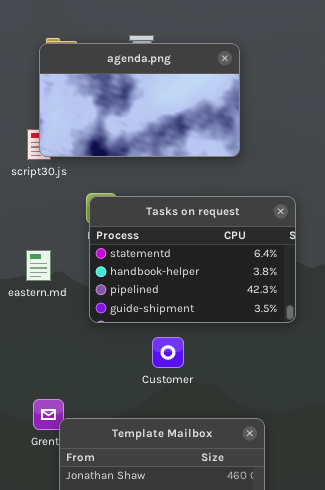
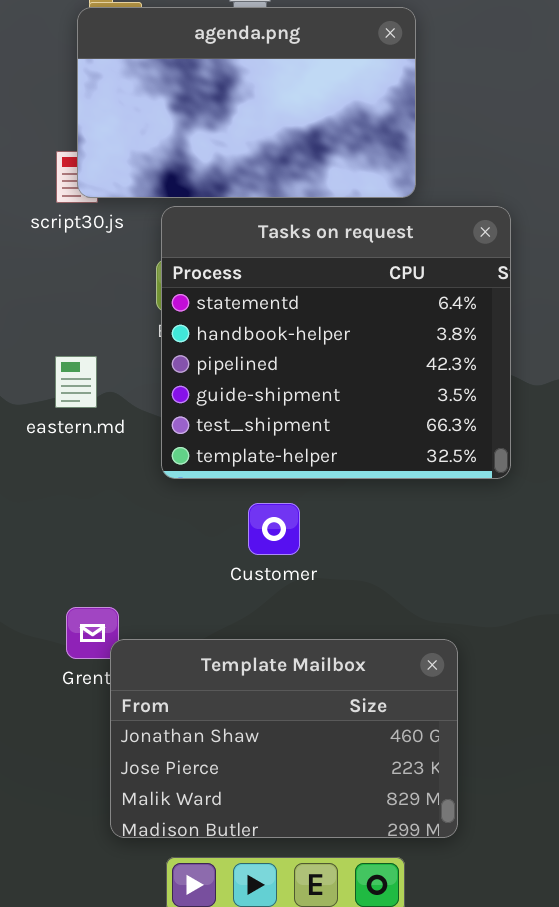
Tasks on request: [89,196,296,323] -> [161,206,511,479], resized
Customer: [152,337,184,368] -> [248,503,300,555], moved

